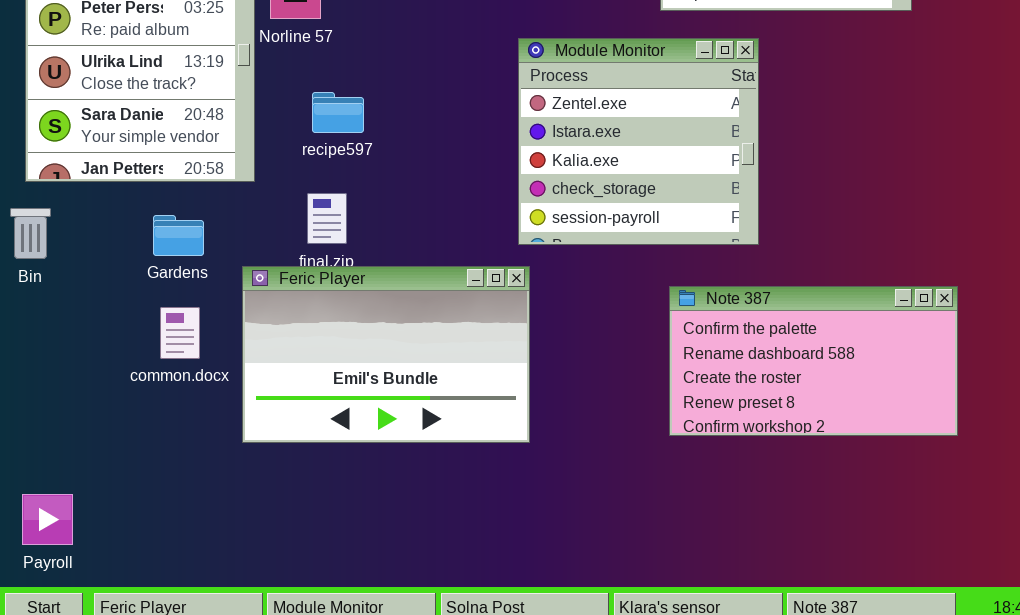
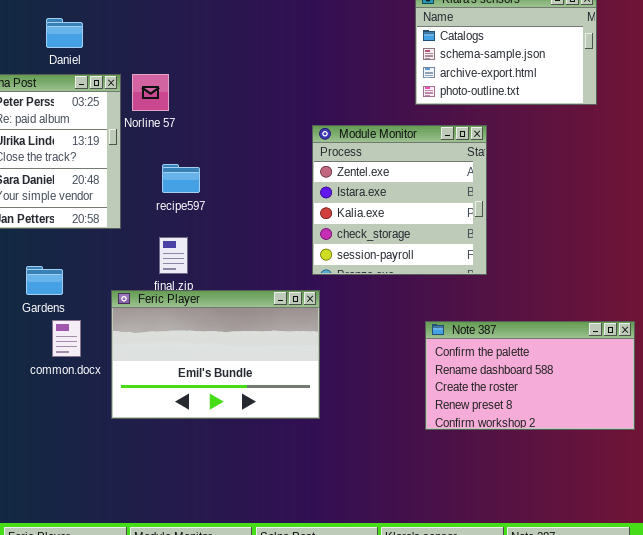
Gardens: [153,215,204,256] -> [26,266,63,295], moved
Note 387: [669,286,958,436] -> [425,321,635,430], moved

